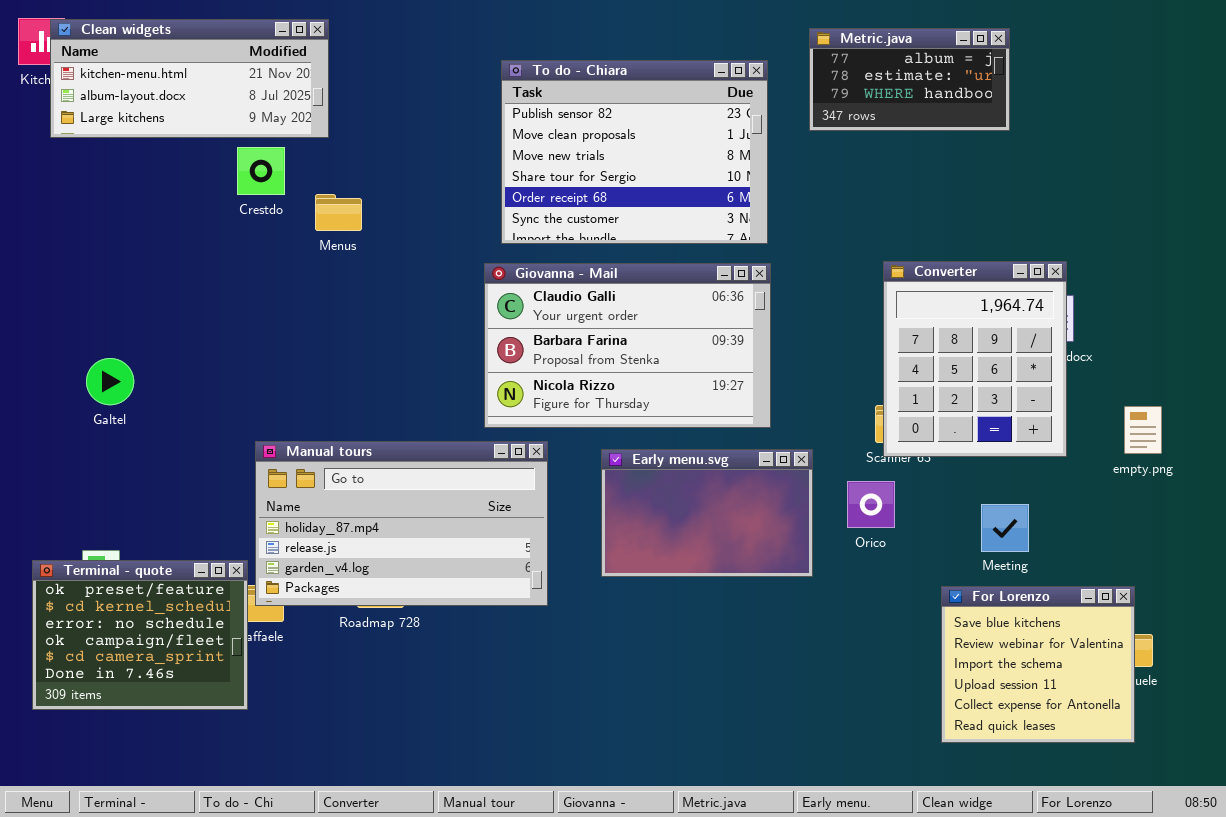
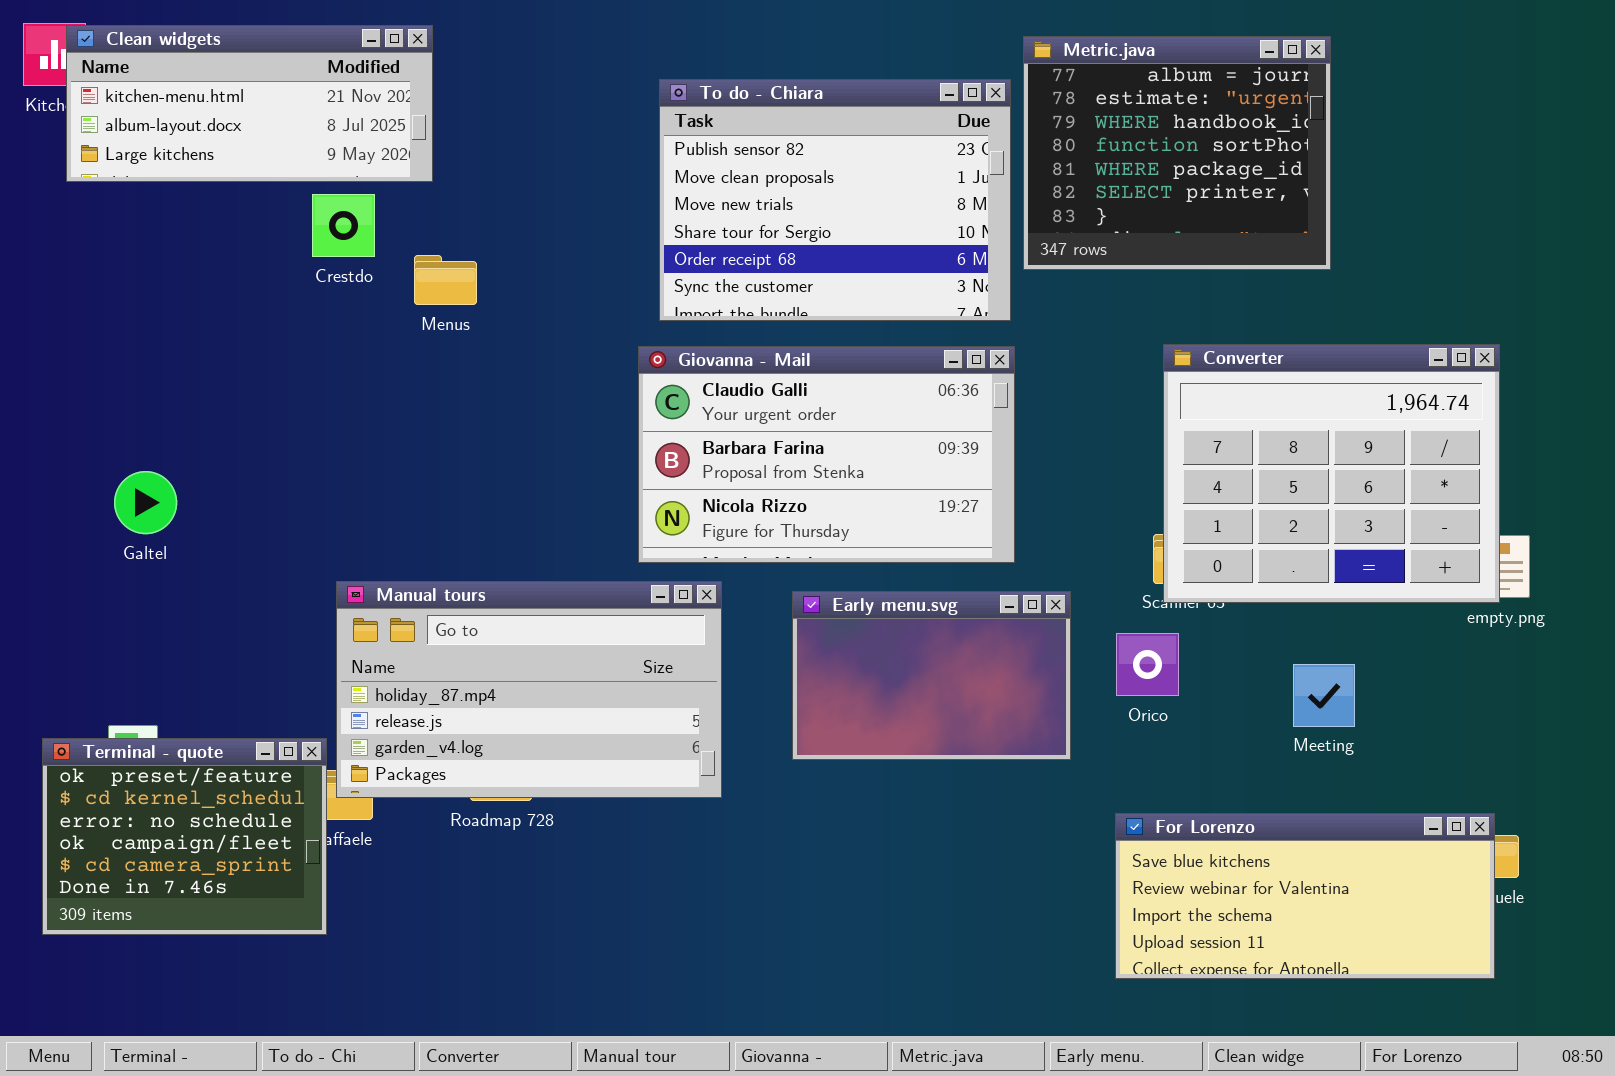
Metric.java: [809,28,1010,131] -> [1023,36,1331,270], resized
Converter: [883,261,1067,457] -> [1163,344,1500,603], resized
For Lorenzo: [941,586,1135,743] -> [1115,813,1495,979], resized

